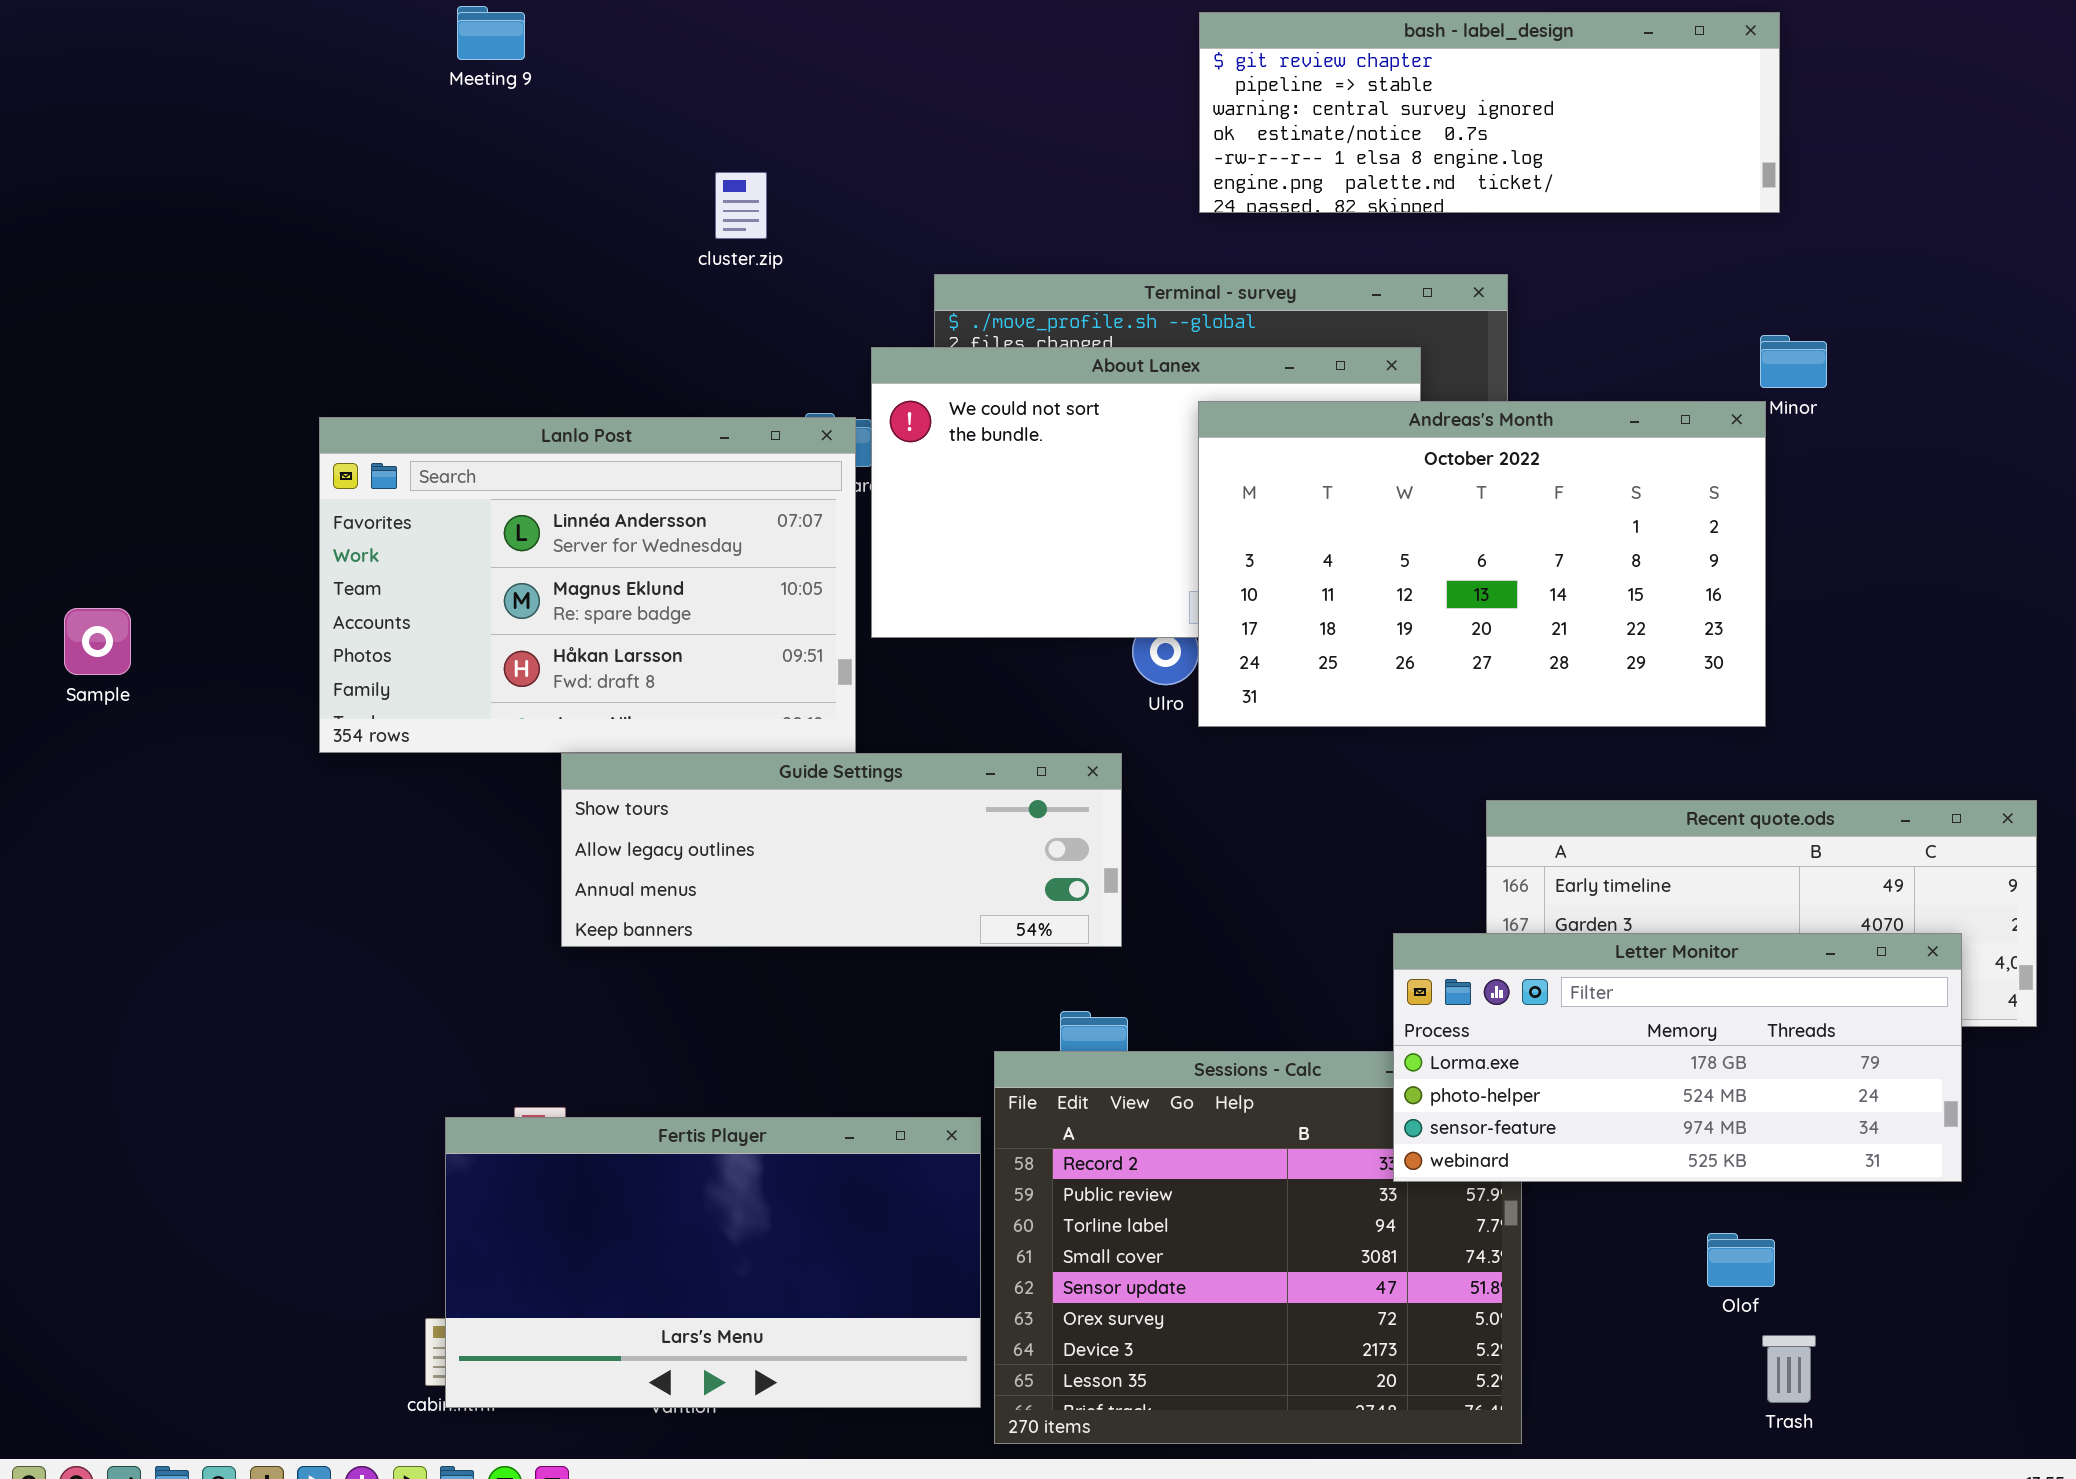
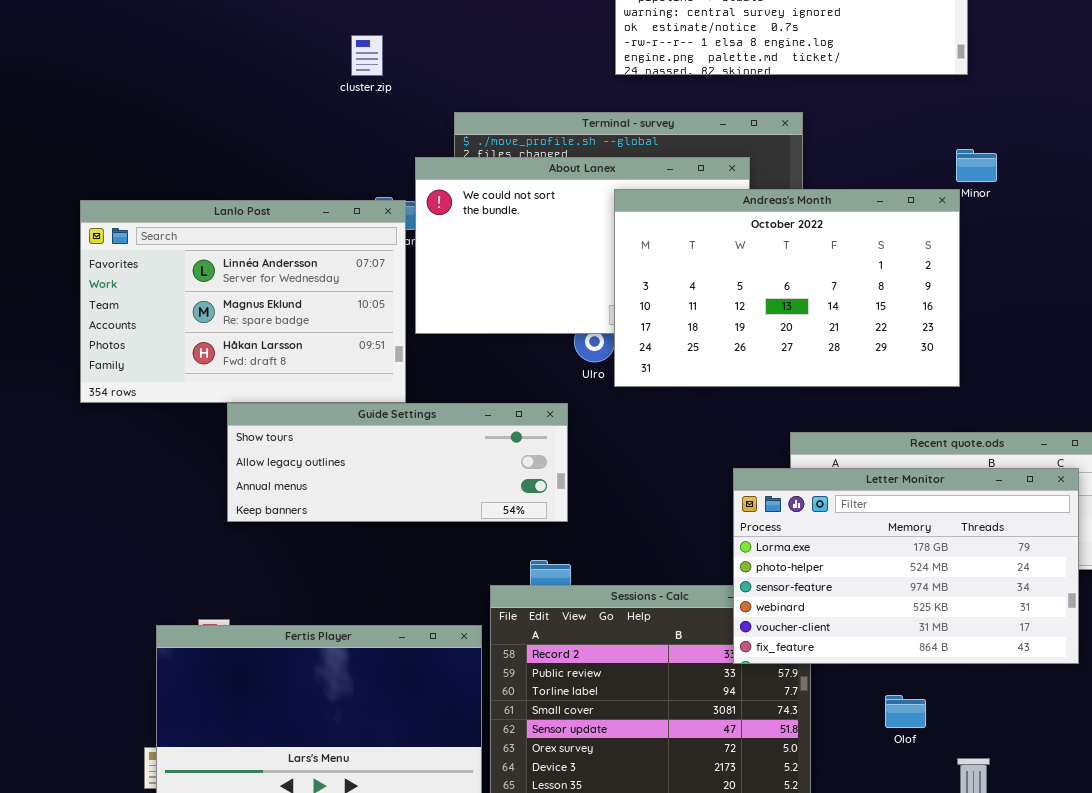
cluster.zip: [715,172,767,239] -> [351,35,383,76], moved
Letter Monitor: [1393,933,1962,1182] -> [733,468,1079,664], resized
Olof: [1707,1233,1775,1287] -> [885,695,926,728], moved

